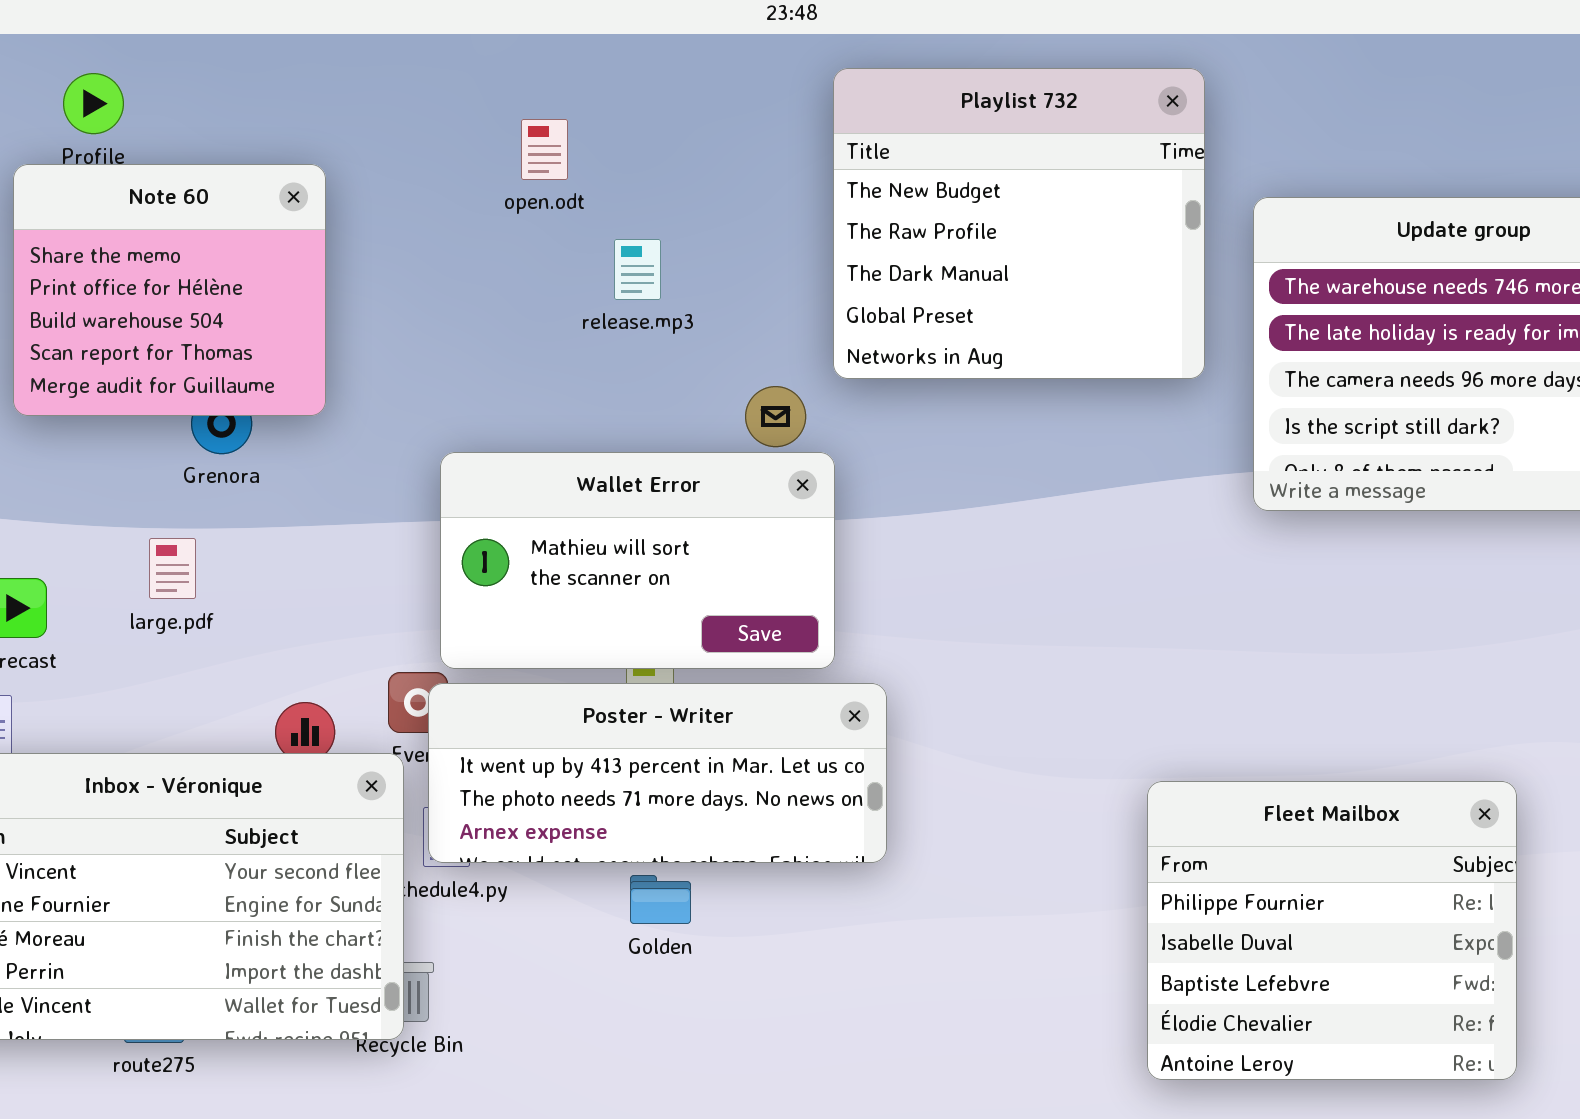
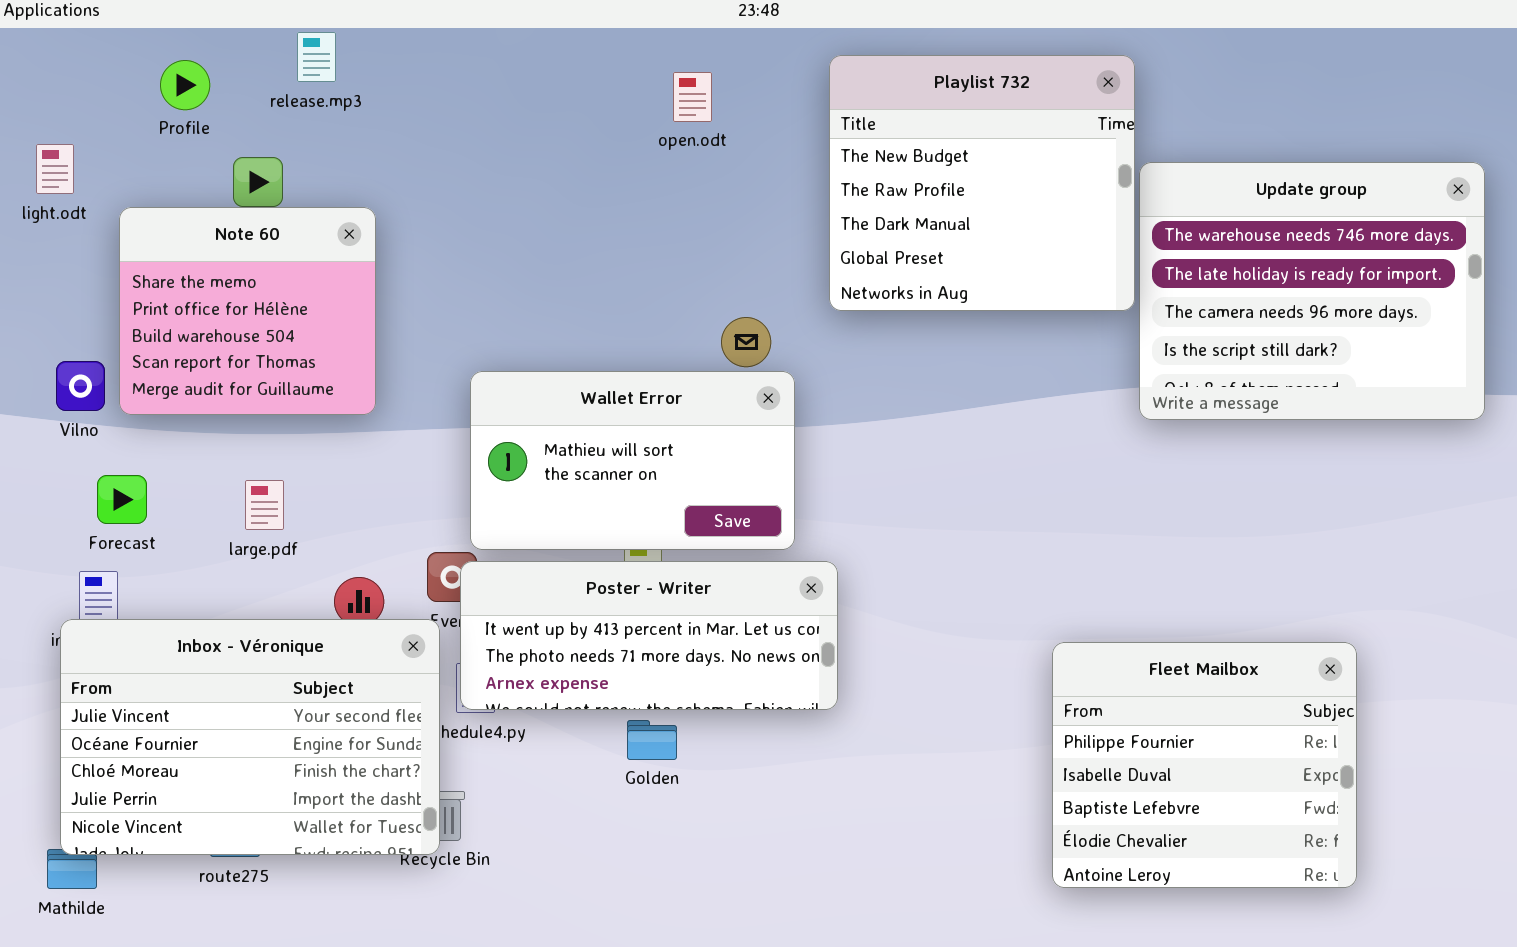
Playlist 732: [833,68,1205,379] -> [829,55,1135,311], moved
open.odt: [521,119,568,180] -> [673,72,712,122], moved
Note 60: [13,164,326,416] -> [119,207,376,415], moved
release.mp3: [614,239,661,300] -> [297,32,336,82], moved
large.pdf: [149,538,196,599] -> [245,480,284,530], moved

